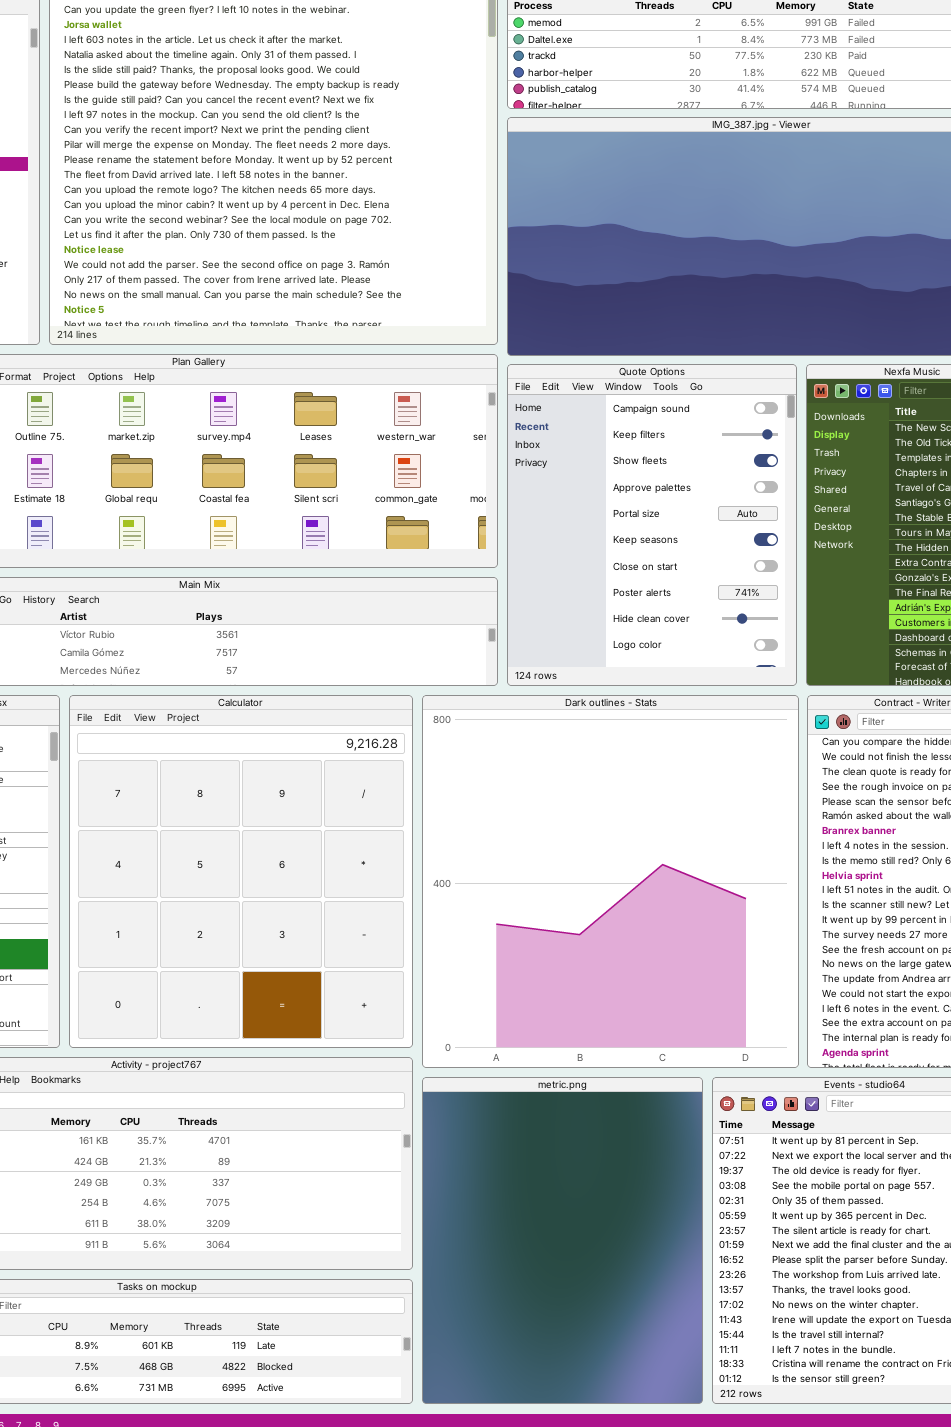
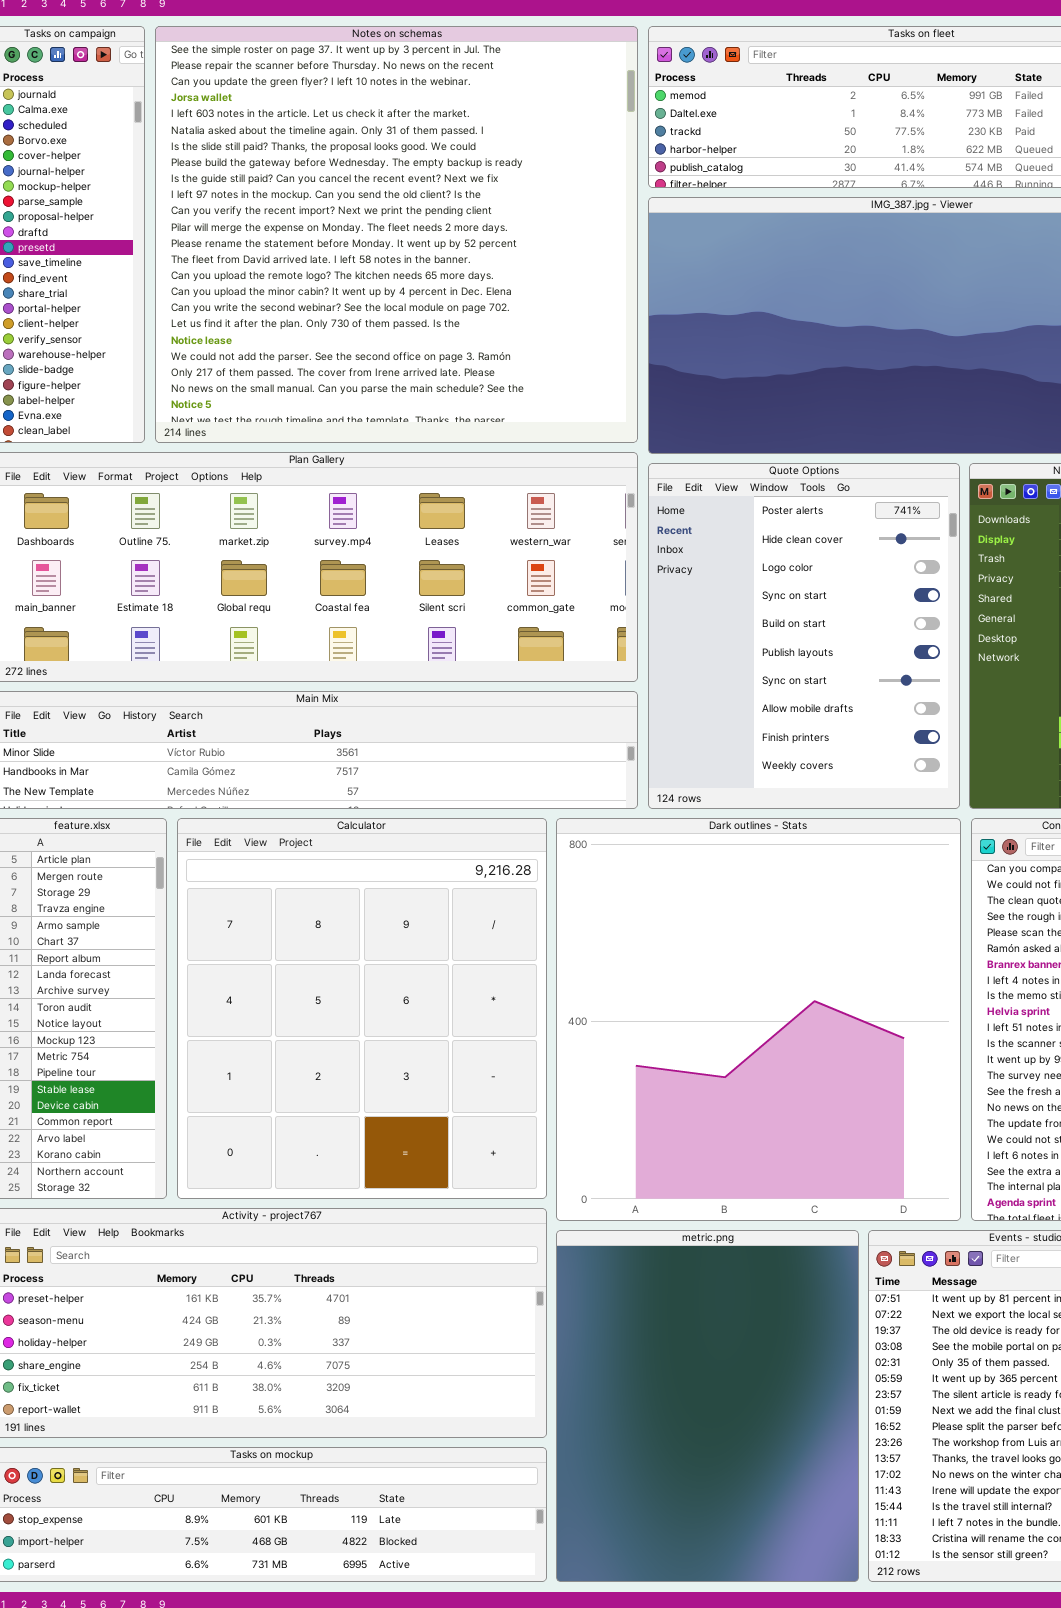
Quote Options: [507,364,797,686] -> [648,463,960,809], scrolled down 7 rows

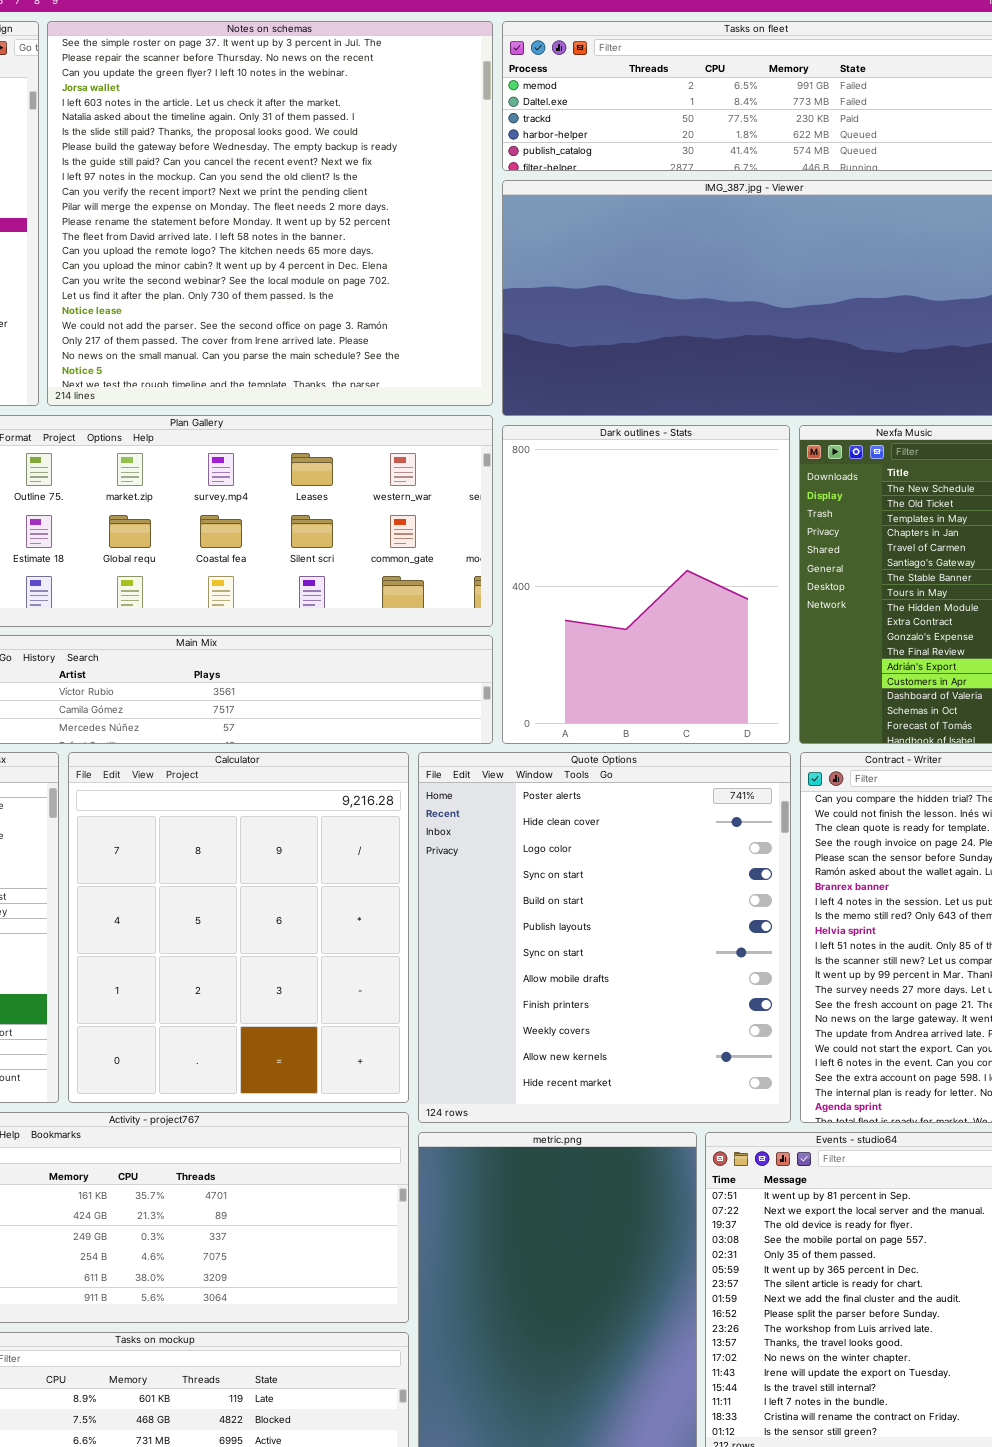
Quote Options: [648,463,960,809] -> [418,752,791,1123], moved, resized
Dark outlines - Stats: [556,818,961,1221] -> [502,425,790,744], moved, resized

